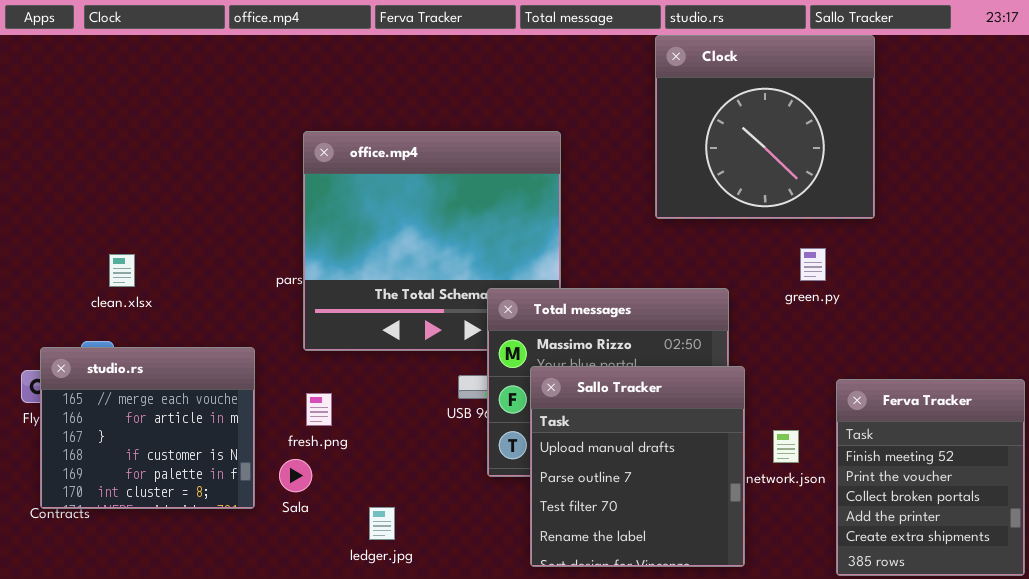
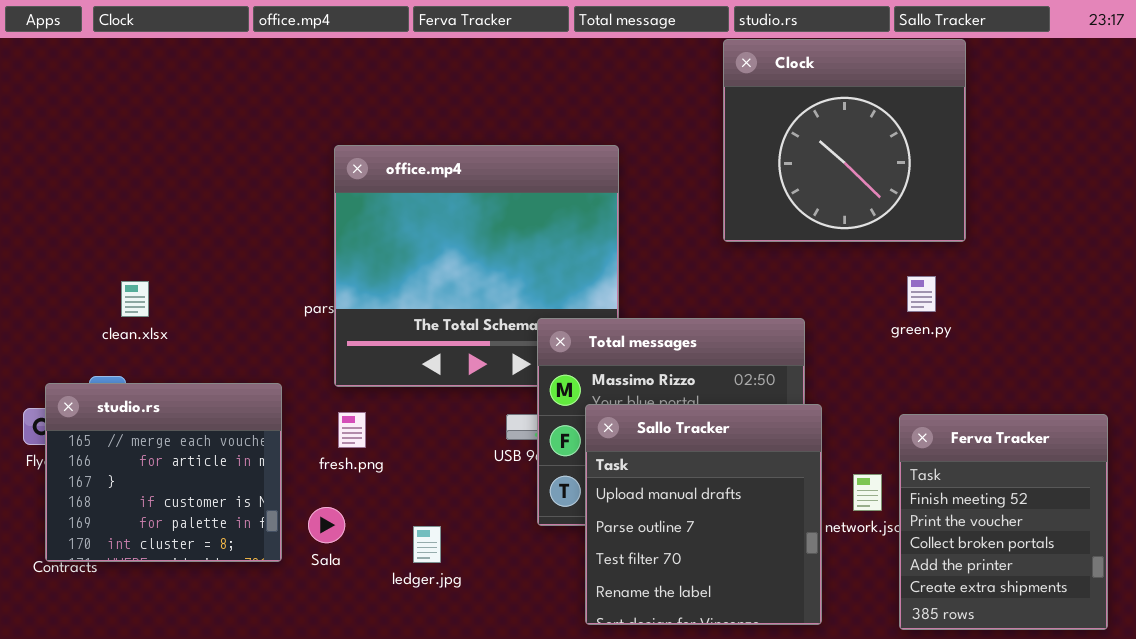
green.py: [800,248,826,281] -> [907,276,936,312], moved
Ferva Tracker: [836,379,1025,576] -> [899,414,1108,630], moved
fresh.png: [306,393,332,426] -> [338,412,366,448], moved
ledger.jpg: [369,507,395,540] -> [413,526,441,563], moved

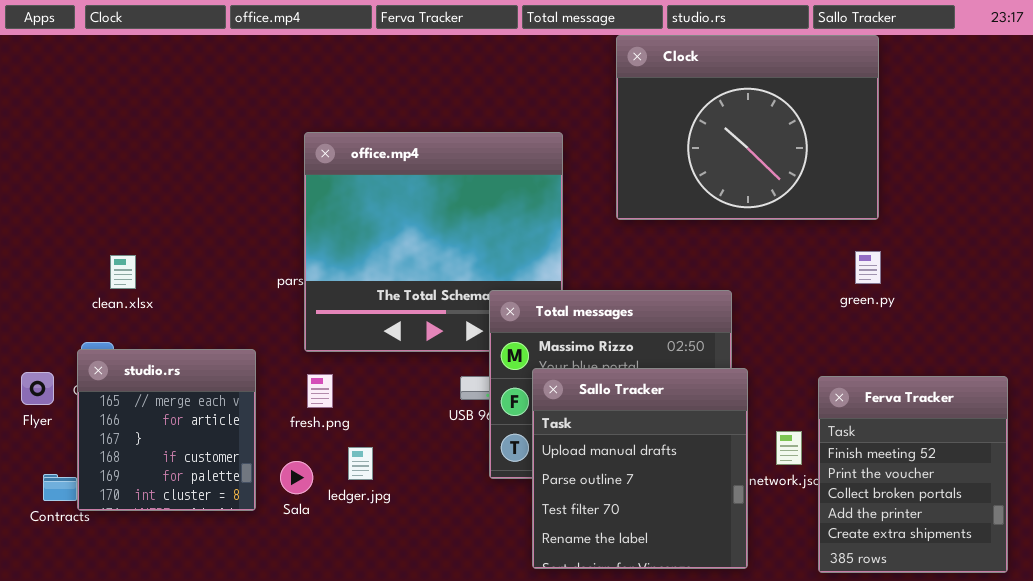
Clock: [723,39,966,242] -> [616,35,879,220], resized
green.py: [907,276,936,312] -> [855,251,881,284], moved
studio.rs: [45,383,282,562] -> [77,349,256,511], resized
ledger.jpg: [413,526,441,563] -> [348,447,373,480], moved

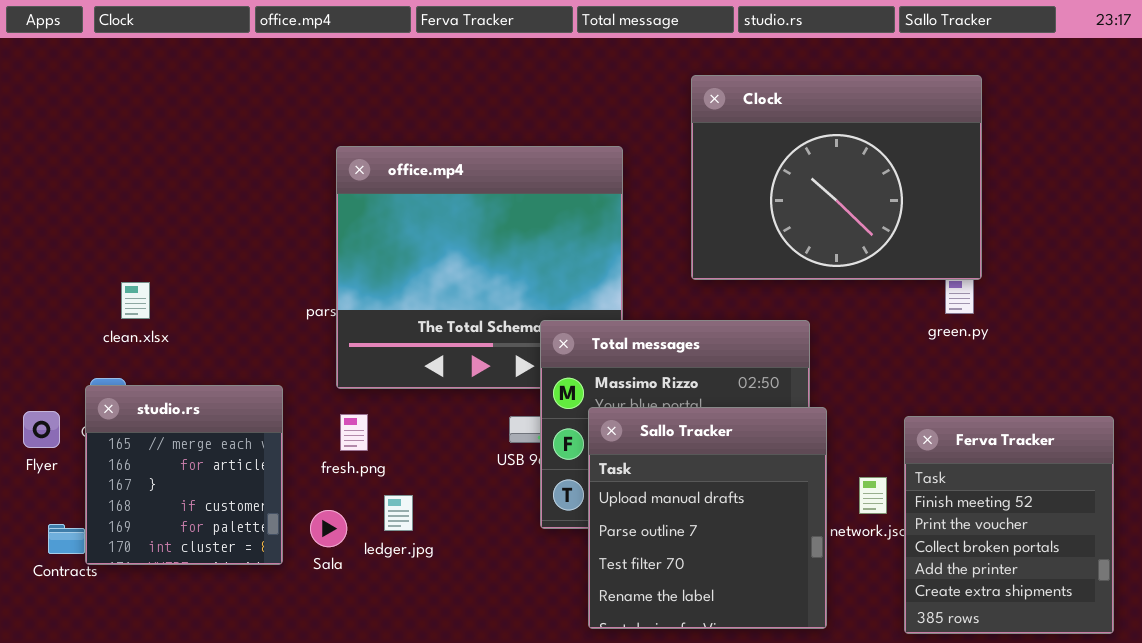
Clock: [616,35,879,220] -> [691,75,982,280], moved

